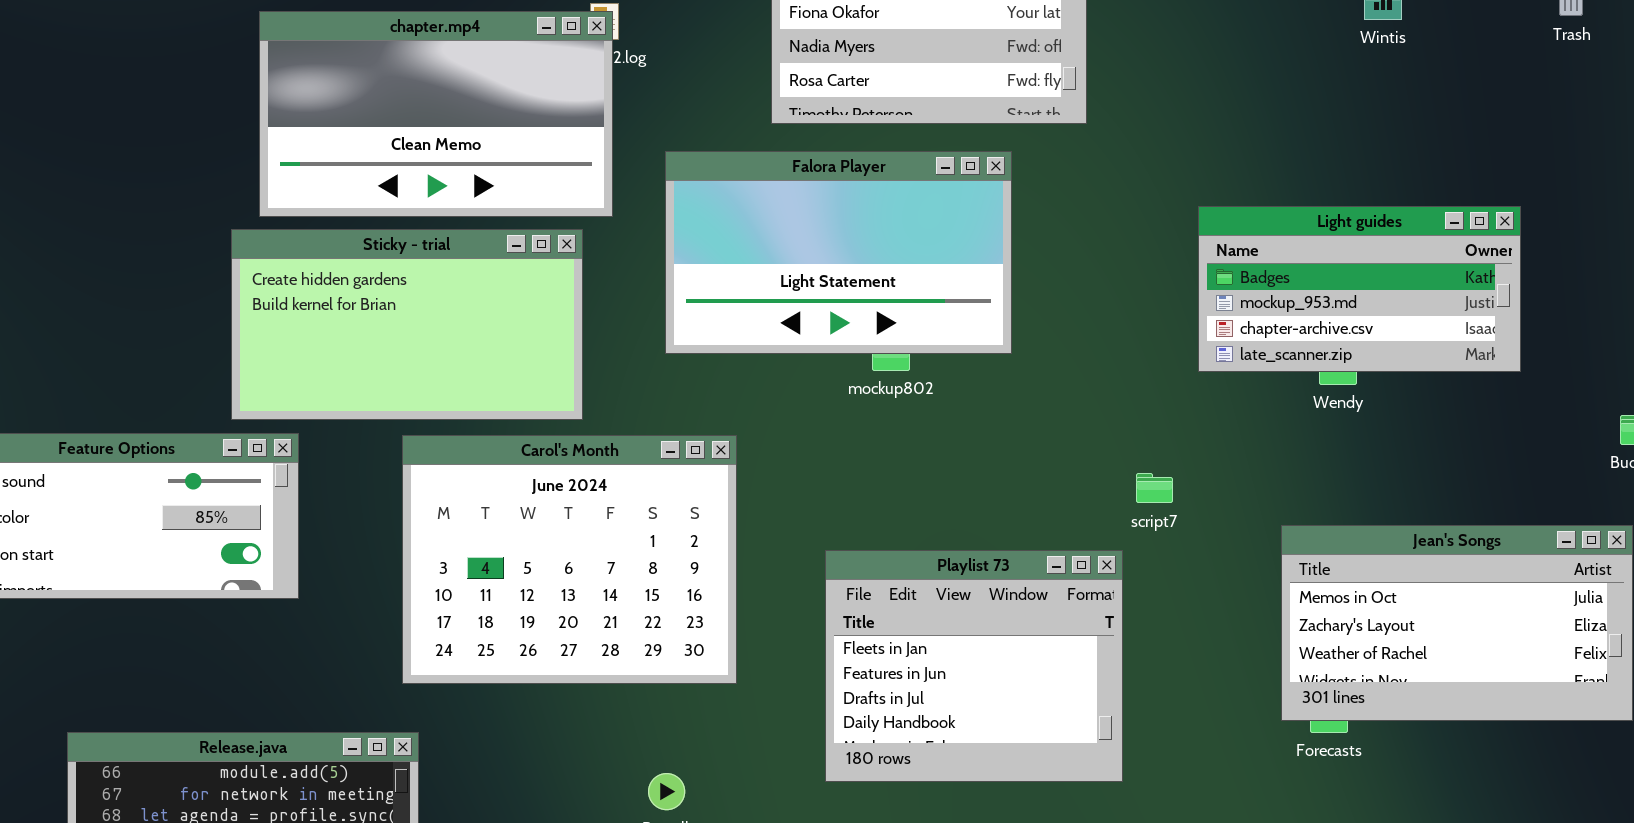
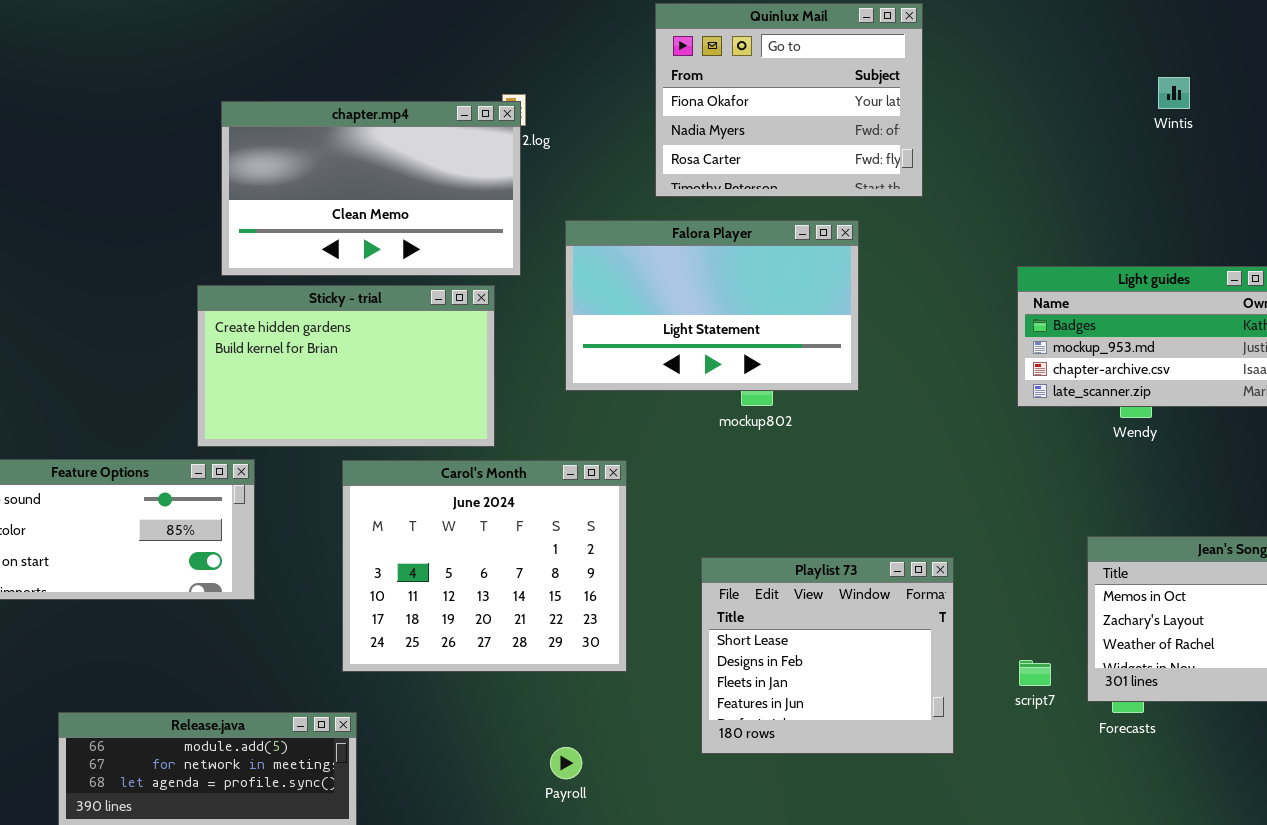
script7: [1136,473,1173,503] -> [1019,660,1051,686], moved
Playlist 73: [825,550,1123,782] -> [701,557,954,754], scrolled up 2 rows

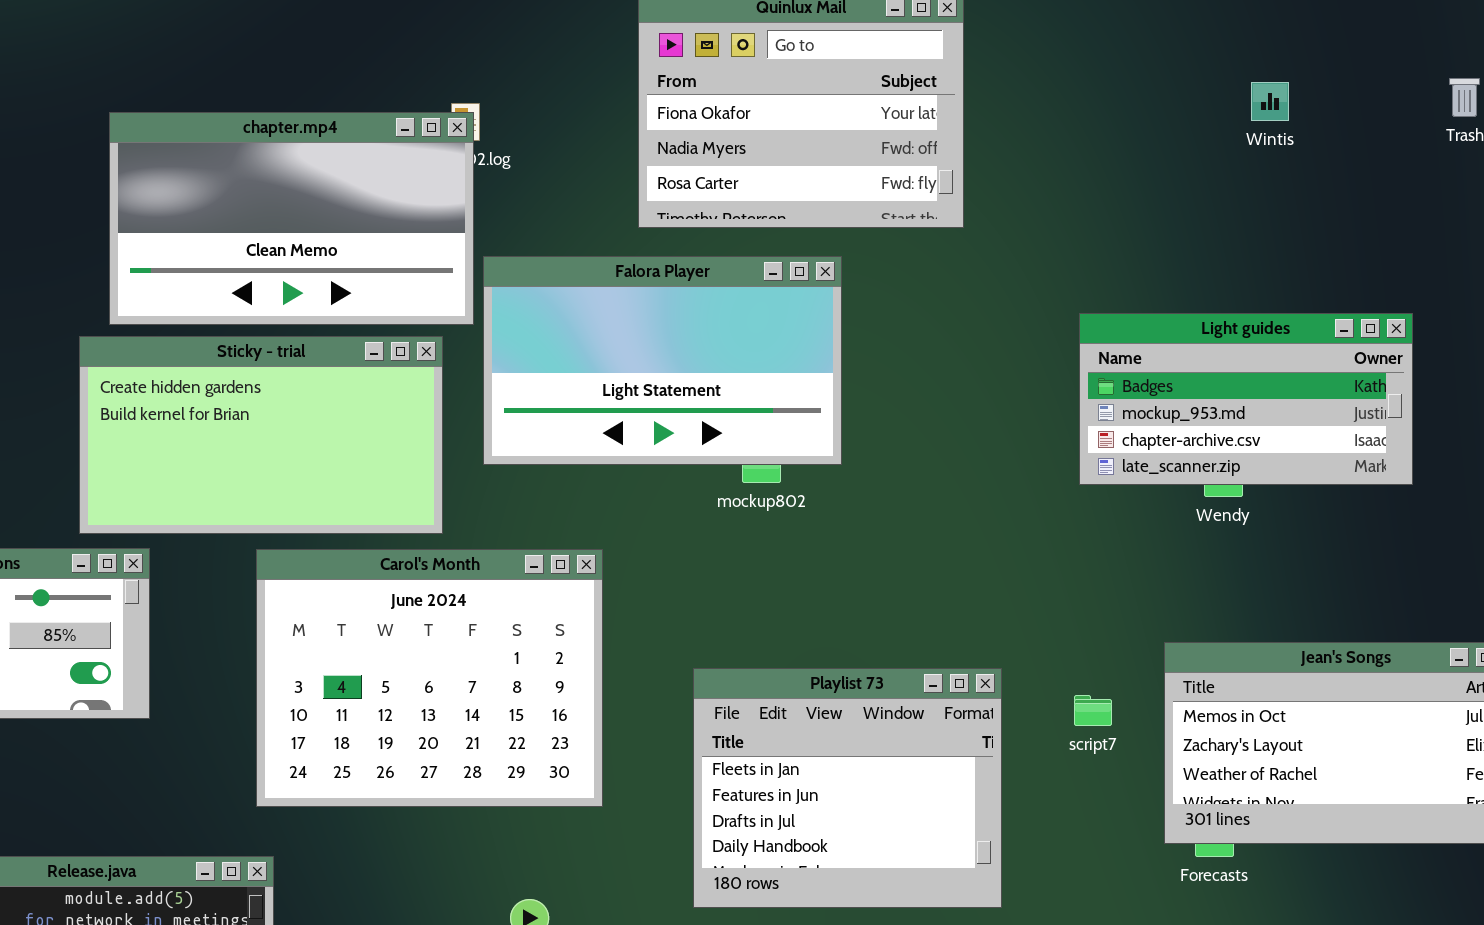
Falora Player: [565,220,859,391] -> [483,256,842,465], moved
Playlist 73: [701,557,954,754] -> [693,668,1002,908], scrolled down 2 rows
script7: [1019,660,1051,686] -> [1074,695,1112,726], moved

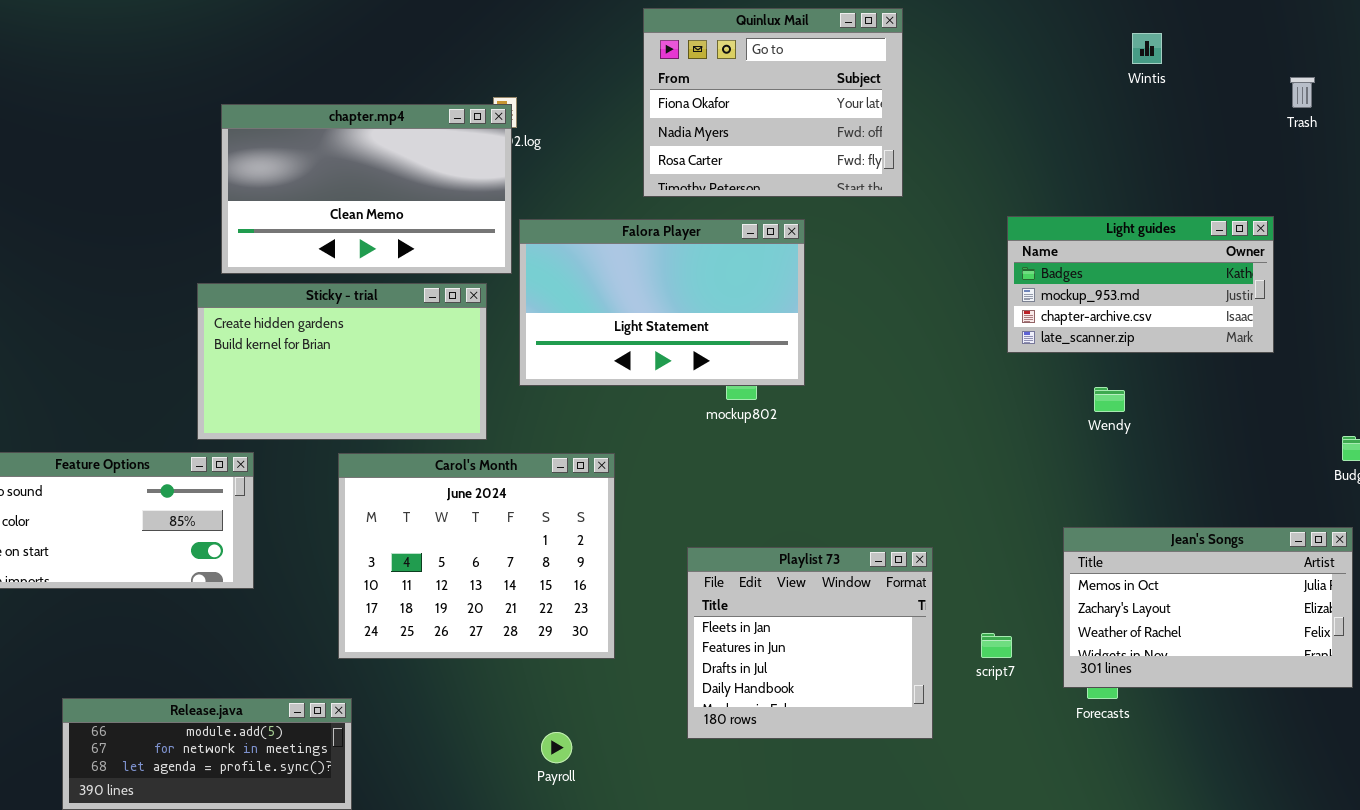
Wintis: [1251,82,1289,121] -> [1132,33,1162,64], moved
Light guides: [1079,313,1413,485] -> [1007,216,1274,353], moved
script7: [1074,695,1112,726] -> [981,633,1012,658], moved

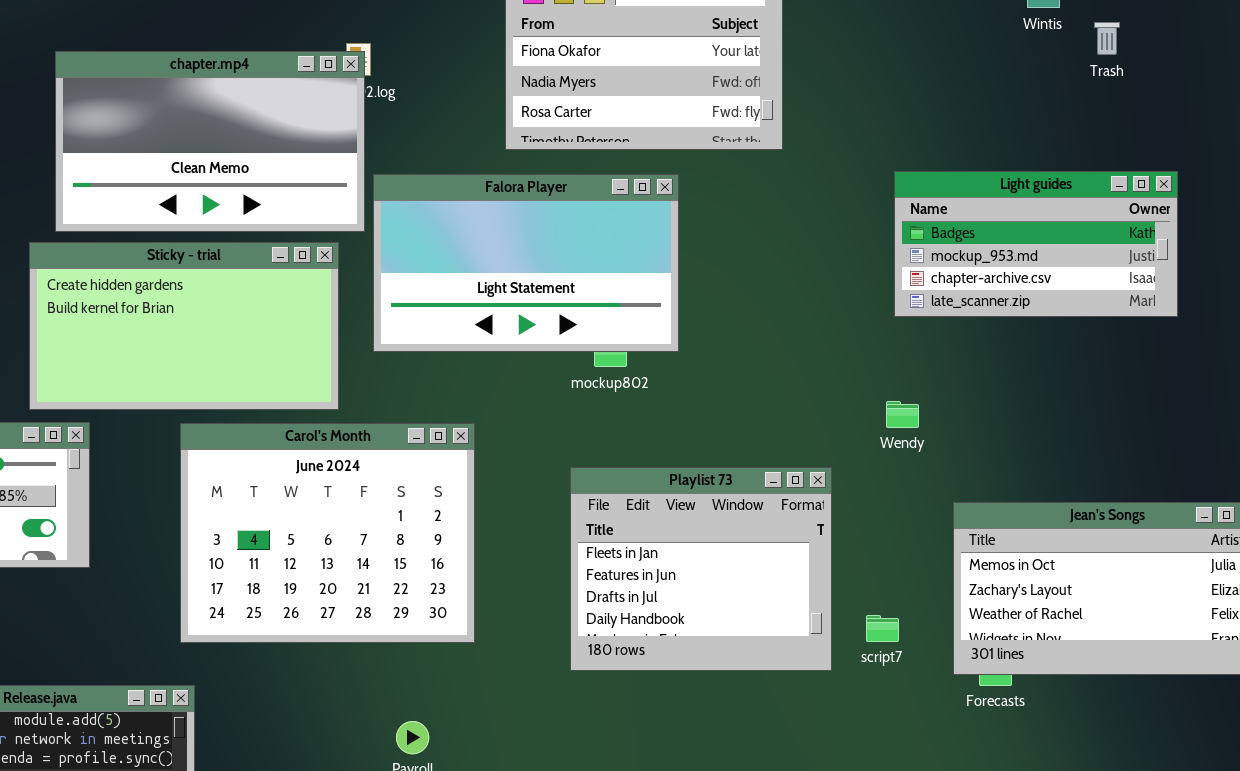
Trash: [1290,77,1315,108] -> [1094,22,1120,55], moved
Wendy: [1094,387,1125,412] -> [886,401,919,428], moved
Playlist 73: [687,547,933,739] -> [570,467,832,671], moved

